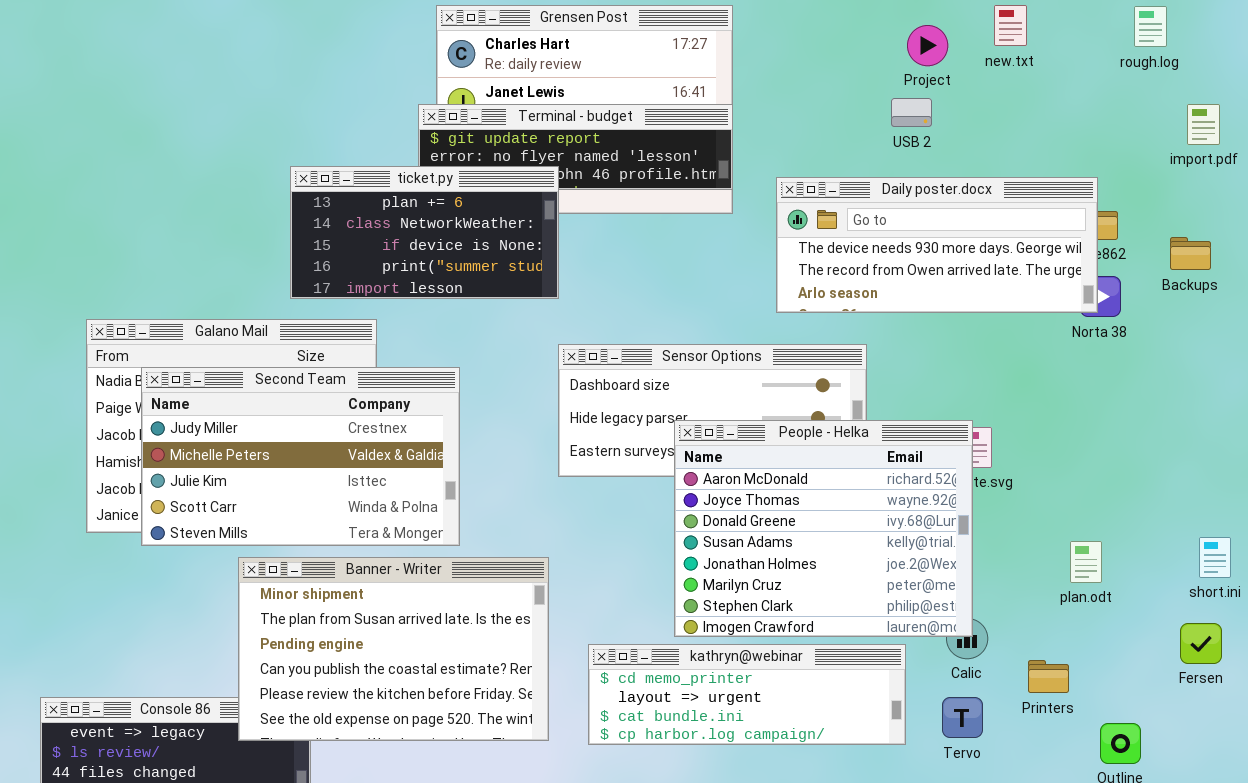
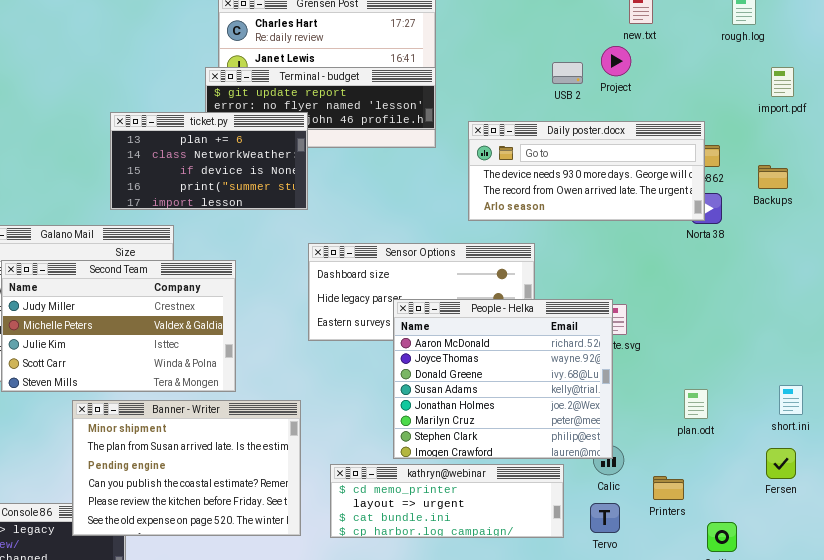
Project: [907,25,948,66] -> [601,46,631,76], moved

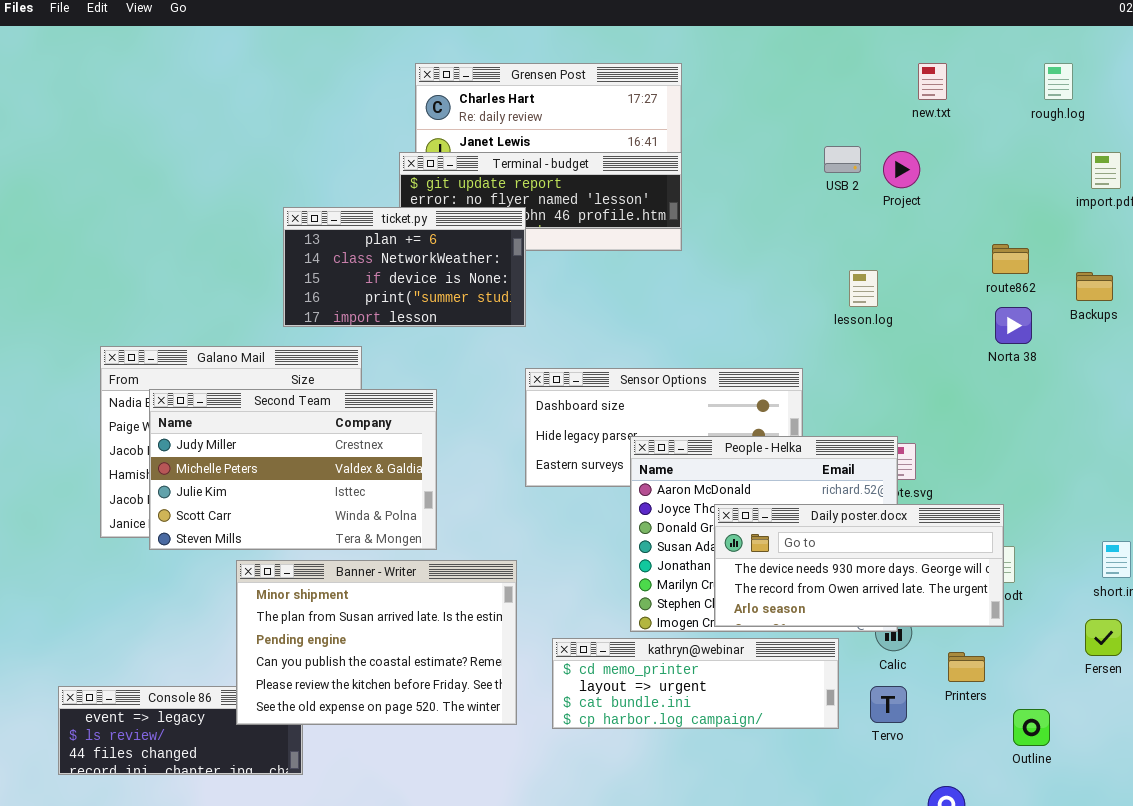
Project: [601,46,631,76] -> [883,151,920,188], moved
Daily poster.docx: [468,121,705,221] -> [714,504,1004,627], moved

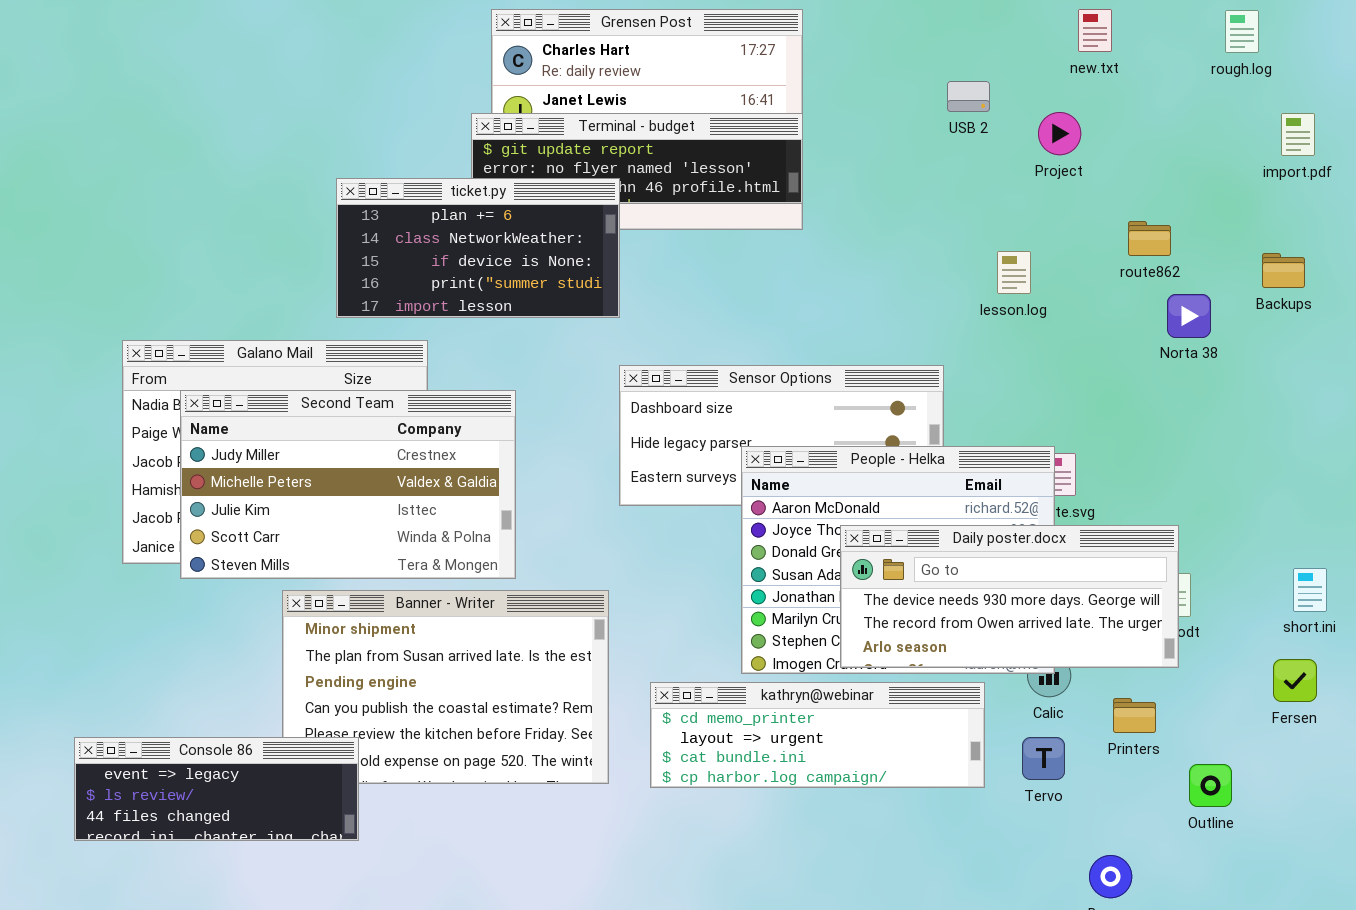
USB 2: [824,146,861,173] -> [947,81,990,112], moved
route862: [992,244,1029,274] -> [1128,221,1171,256], moved
Console 86: [58,686,303,775] -> [74,737,359,841], raised

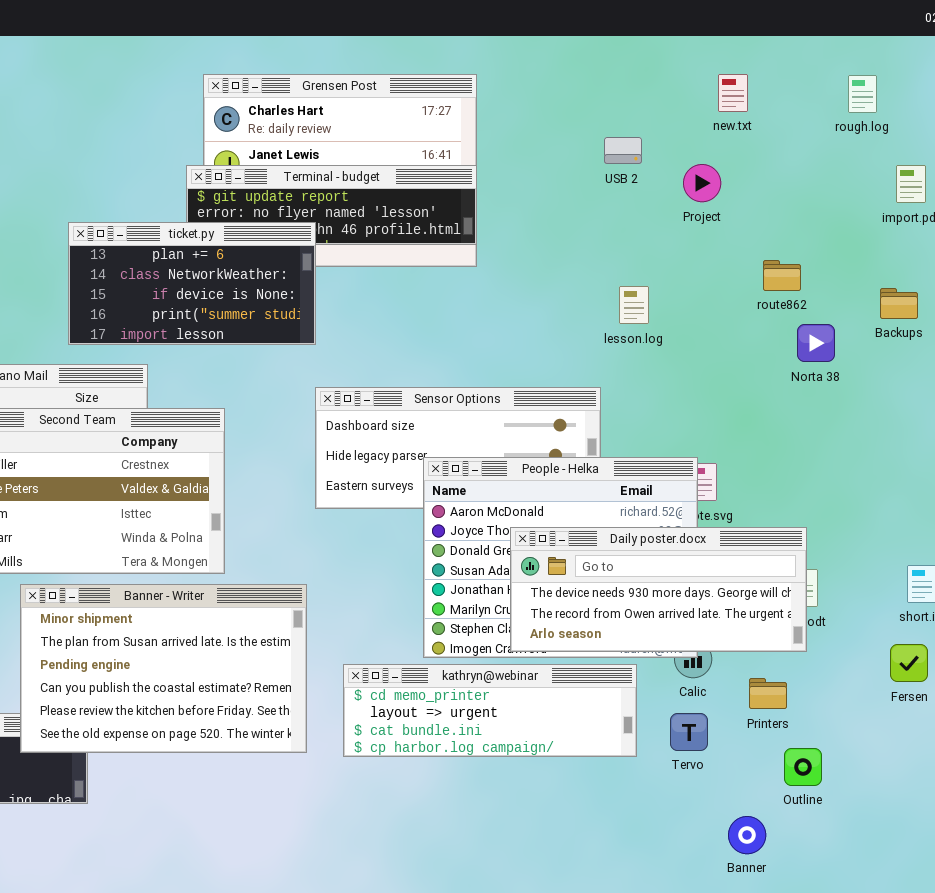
lesson.log: [997,251,1031,294] -> [619,286,649,324], moved
Banner - Writer: [282,590,609,784] -> [20,584,307,753], raised
Outline: [1189,764,1232,807] -> [784,748,822,786], moved

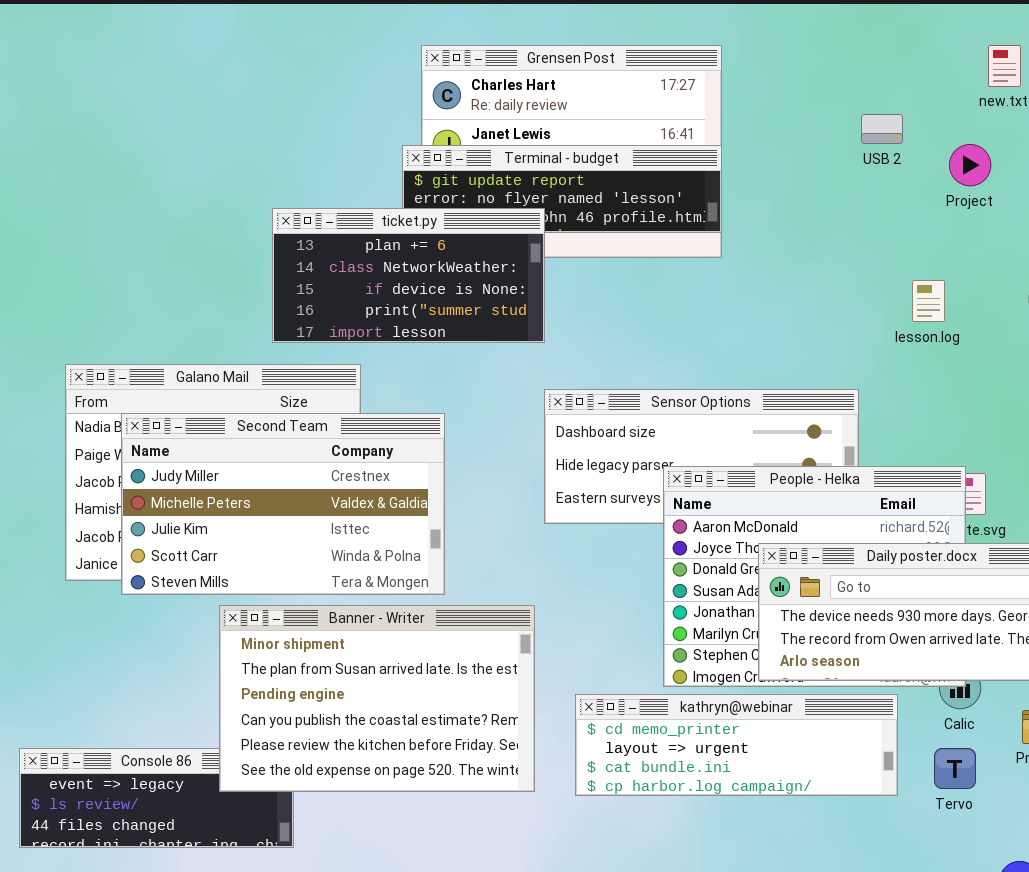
lesson.log: [619,286,649,324] -> [912,280,945,322], moved

